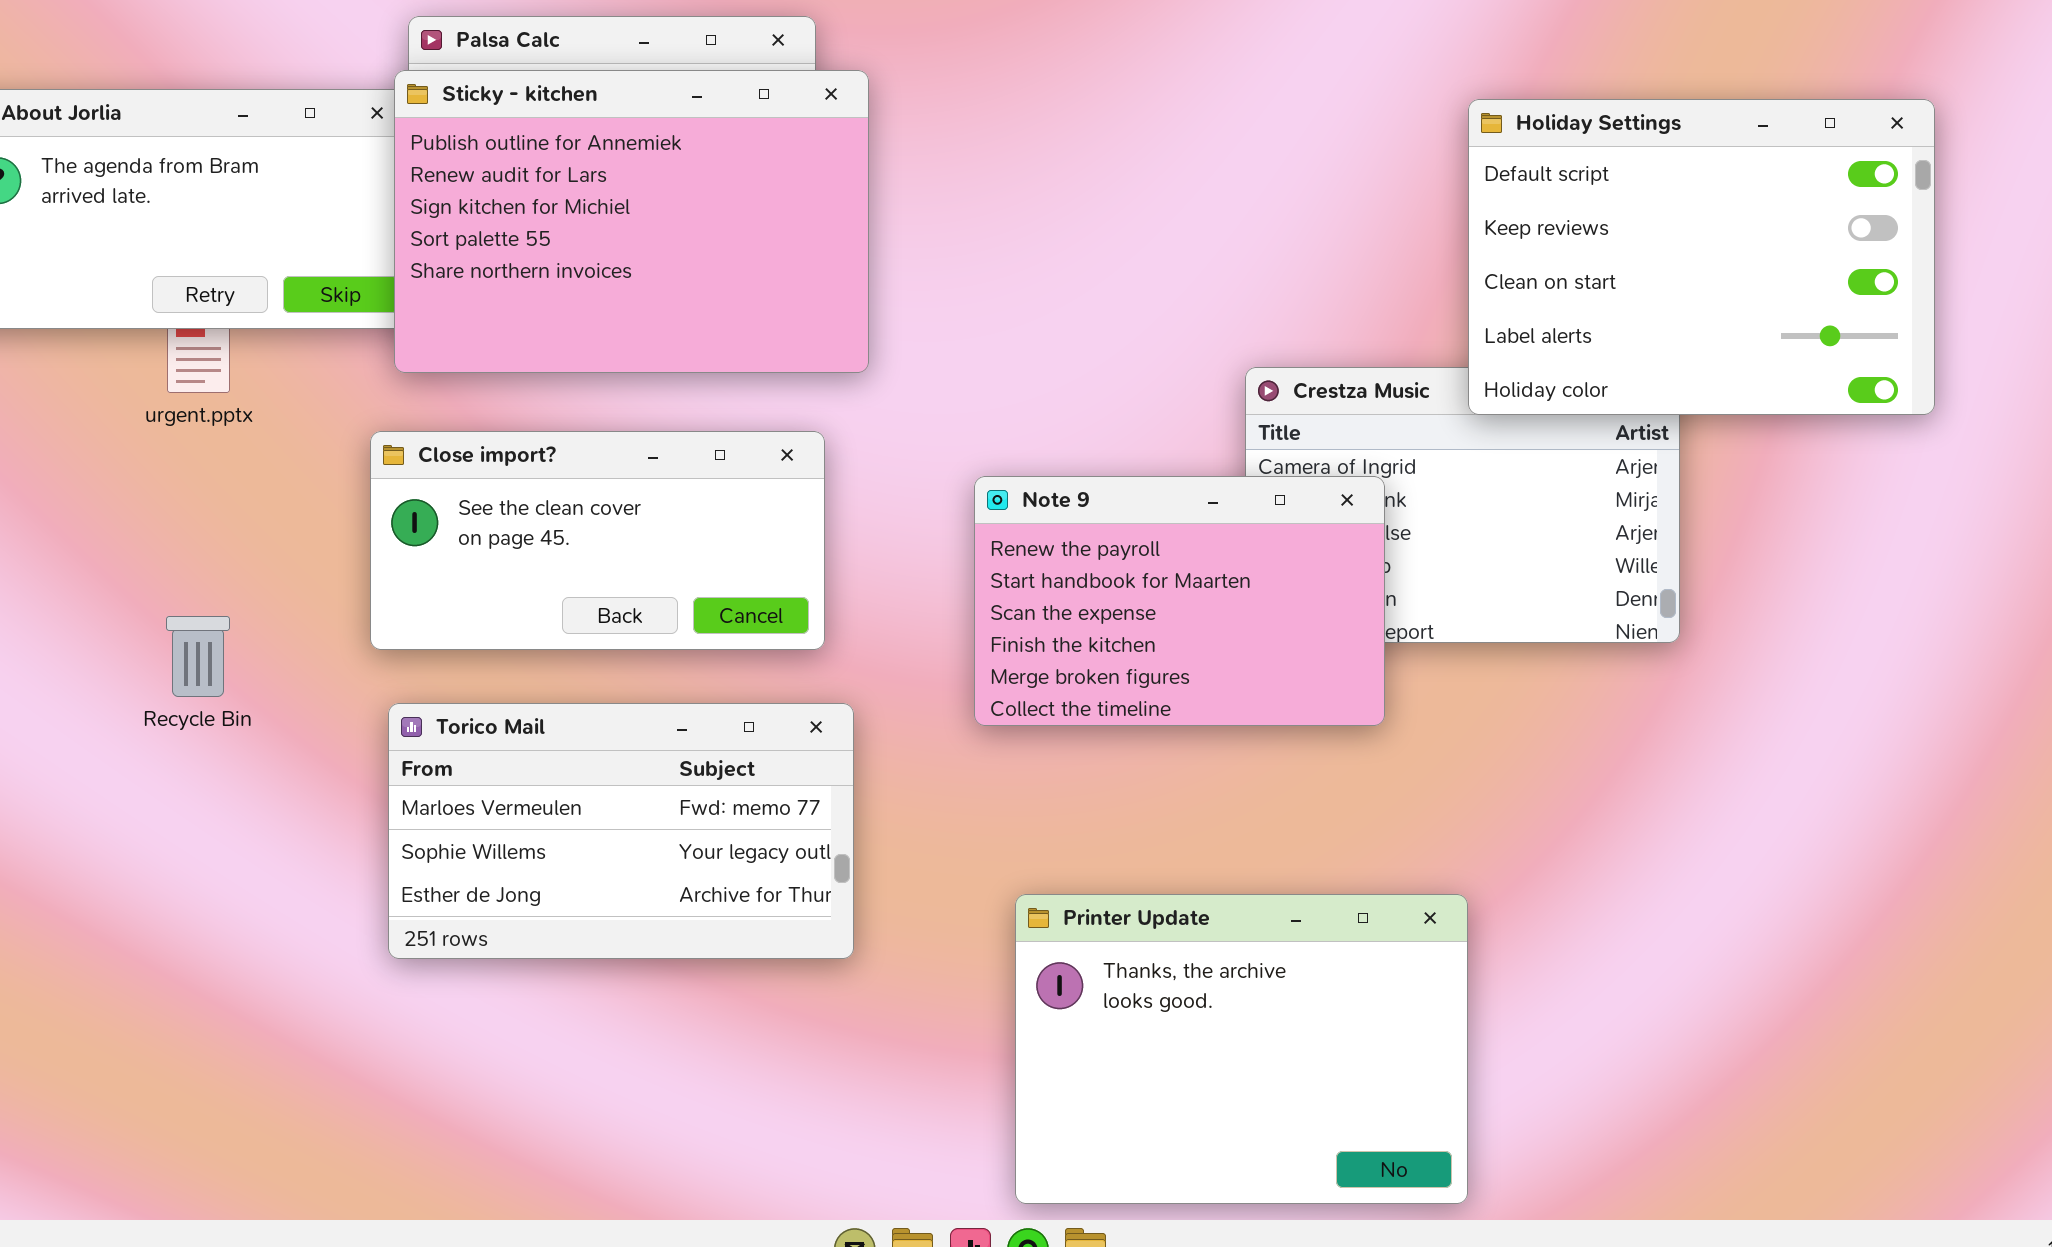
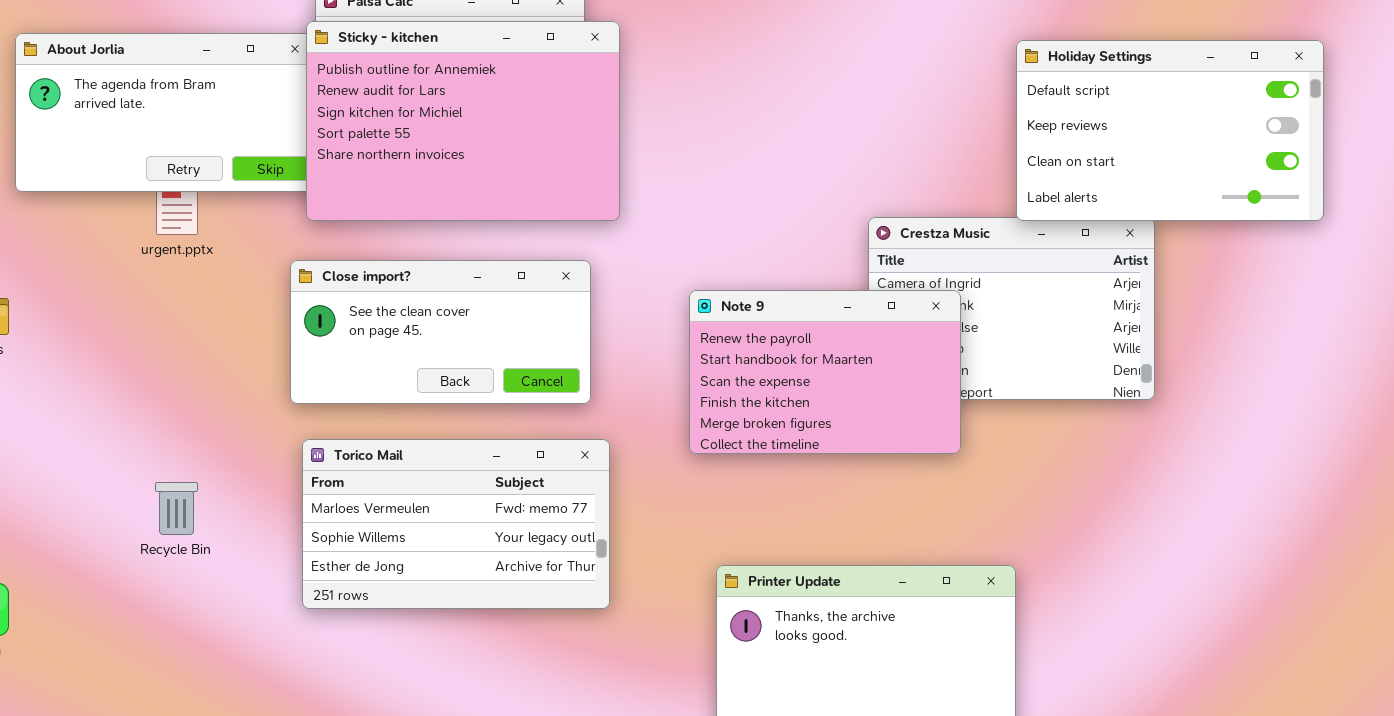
Holiday Settings: [1468,99,1935,415] -> [1016,40,1324,221], resized
Recycle Bin: [166,616,230,697] -> [155,482,198,535], moved

